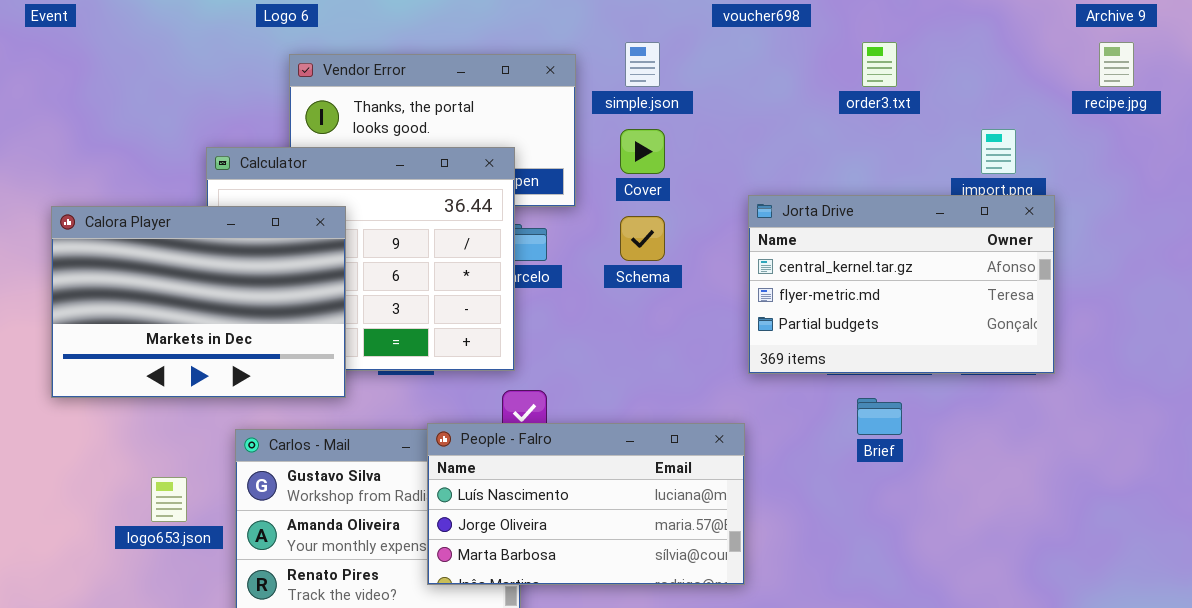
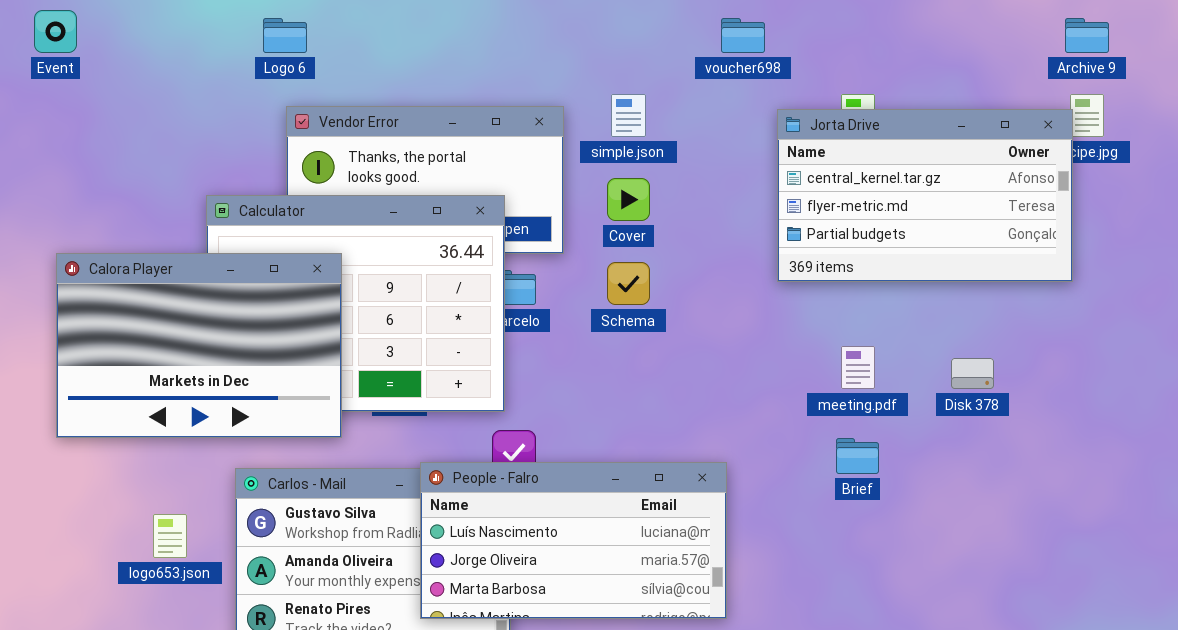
Jorta Drive: [748,195,1055,374] -> [777,109,1073,282], moved

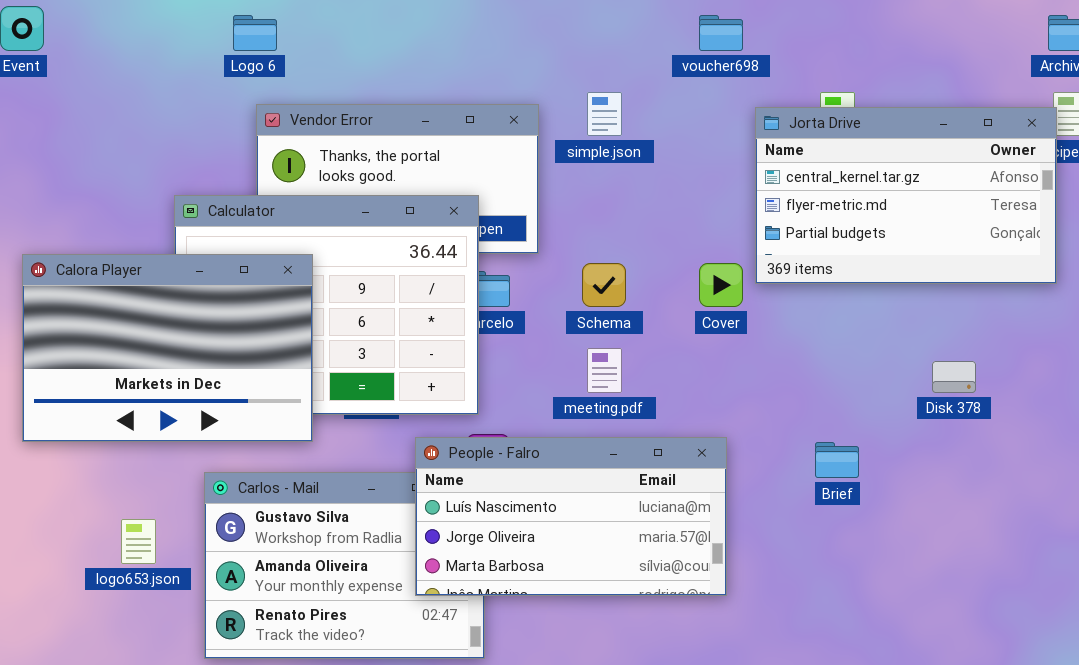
Cover: [607,178,650,221] -> [699,263,743,307], moved
meeting.pdf: [841,346,875,389] -> [587,348,622,393], moved
People - Falro: [420,462,727,619] -> [415,437,727,596], moved

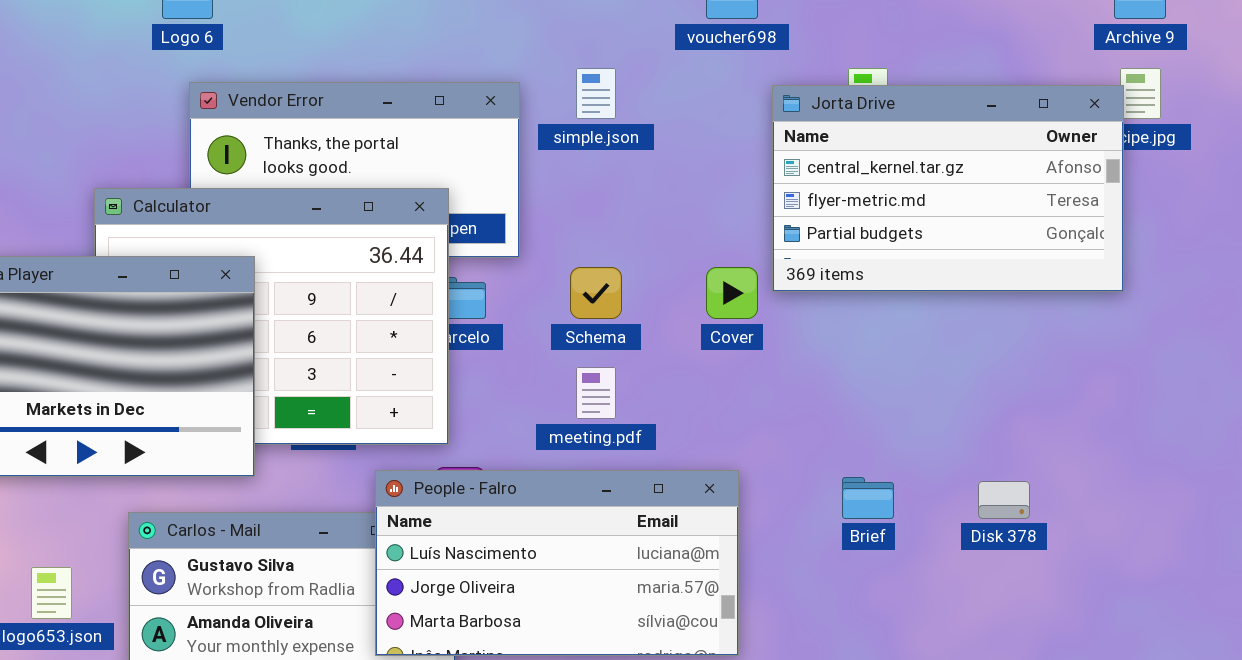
Disk 378: [932,361,976,393] -> [978,481,1030,519], moved

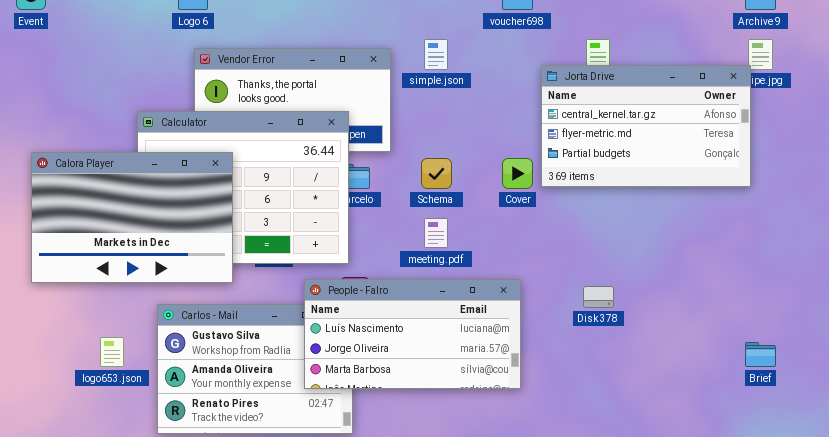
Jorta Drive: [772,85,1124,292] -> [541,65,751,187], moved
Brief: [842,477,894,519] -> [745,342,776,367], moved
Disk 378: [978,481,1030,519] -> [583,286,614,308], moved

